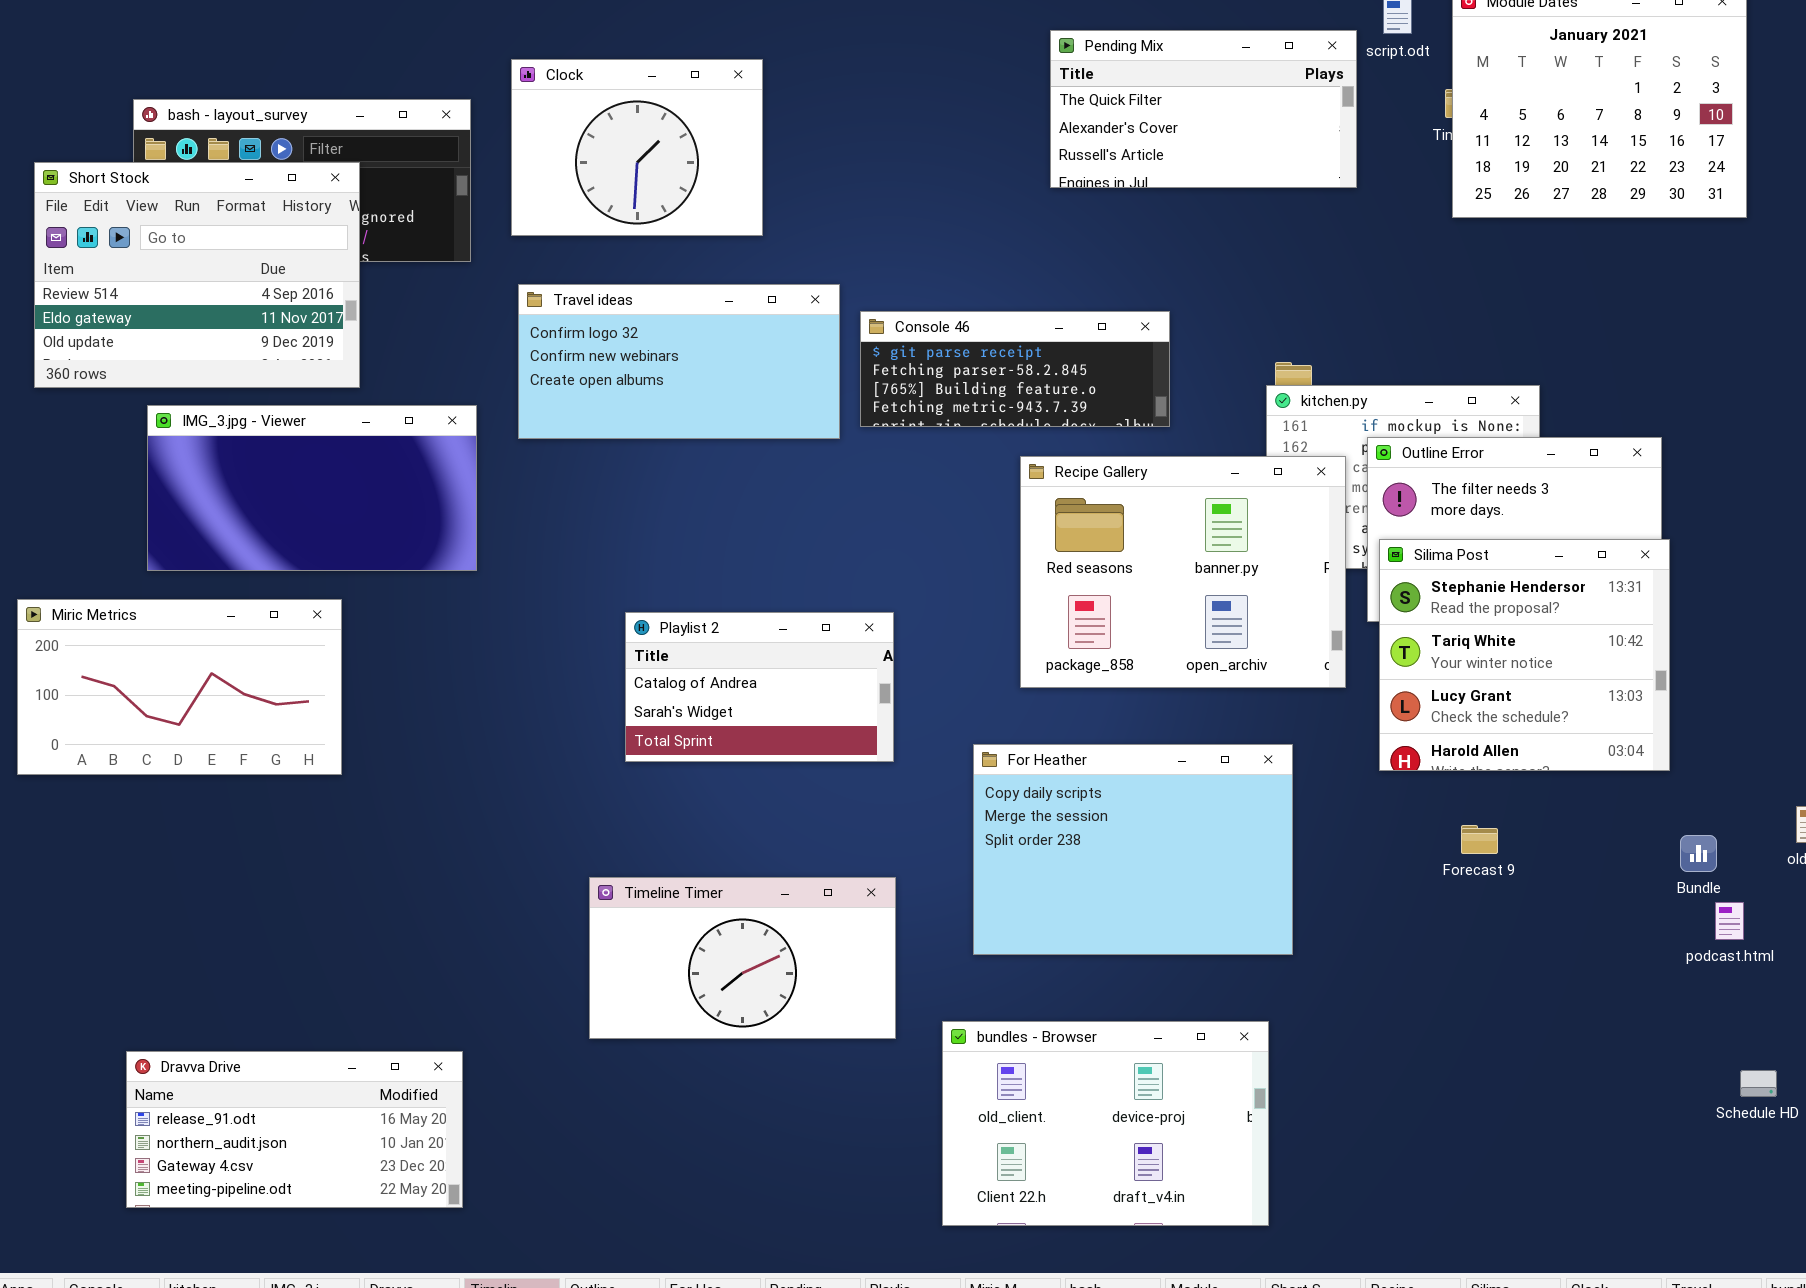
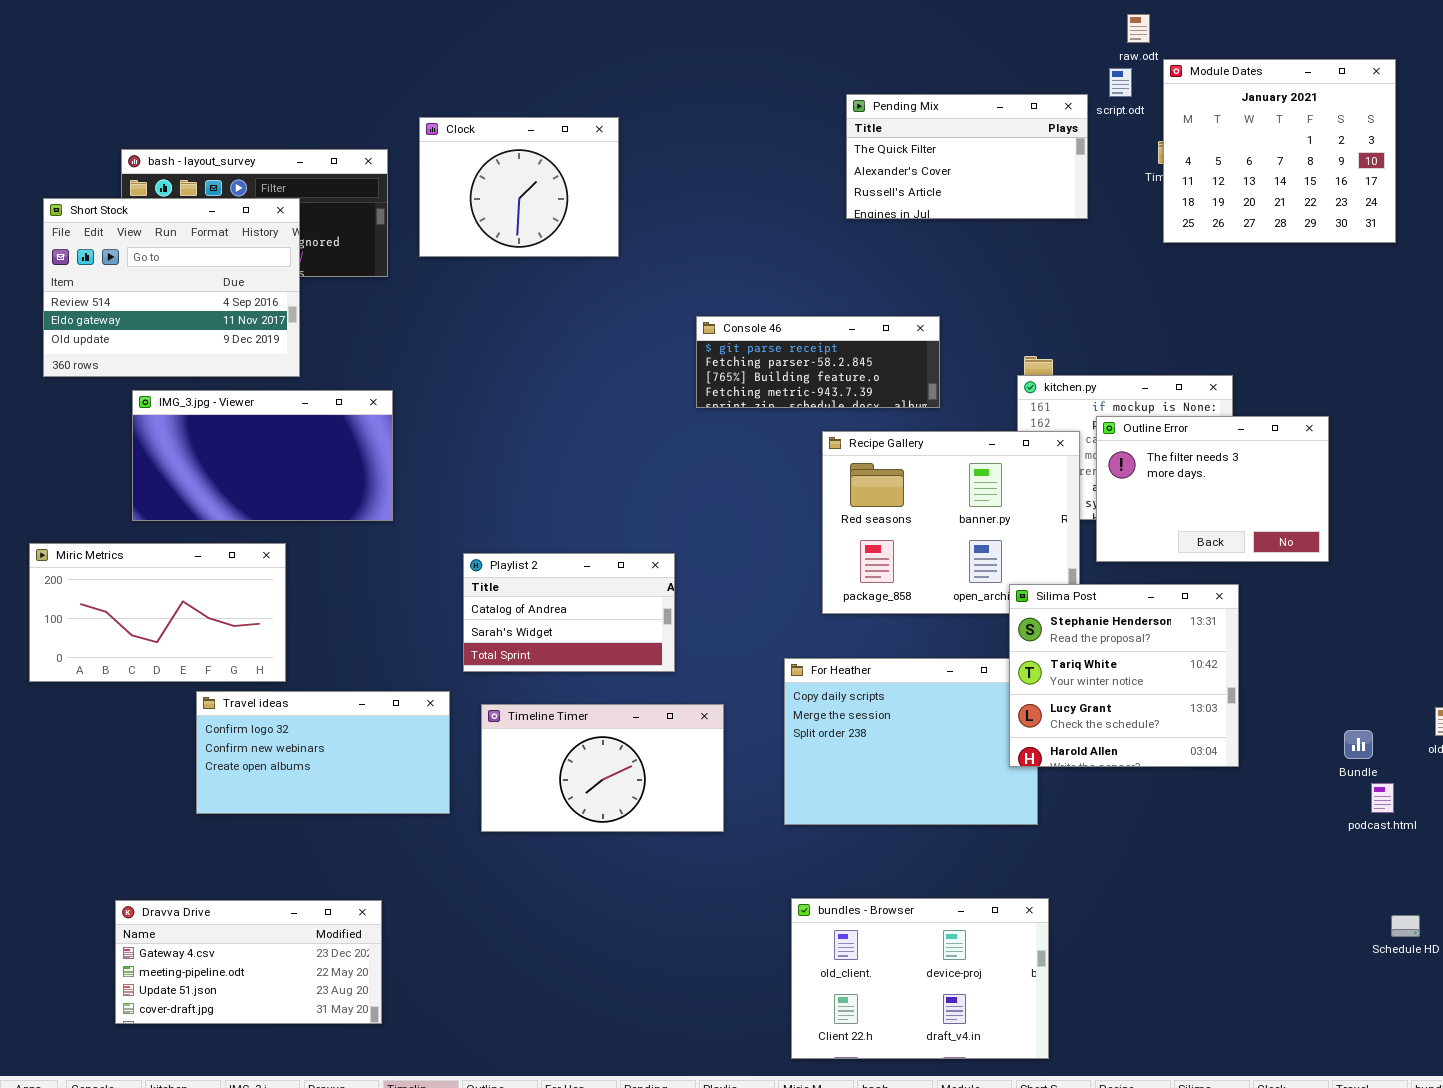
Travel ideas: [518,284,840,439] -> [196,691,450,814], moved
Silima Post: [1379,539,1670,771] -> [1009,584,1239,767], moved
Playlist 2: [625,612,894,762] -> [463,553,675,672], moved
Timeline Timer: [589,877,896,1039] -> [481,704,724,832], moved
bundles - Browser: [942,1021,1269,1226] -> [791,898,1049,1059], moved
Dravva Drive: [126,1051,463,1208] -> [115,900,382,1024], scrolled down 2 rows

